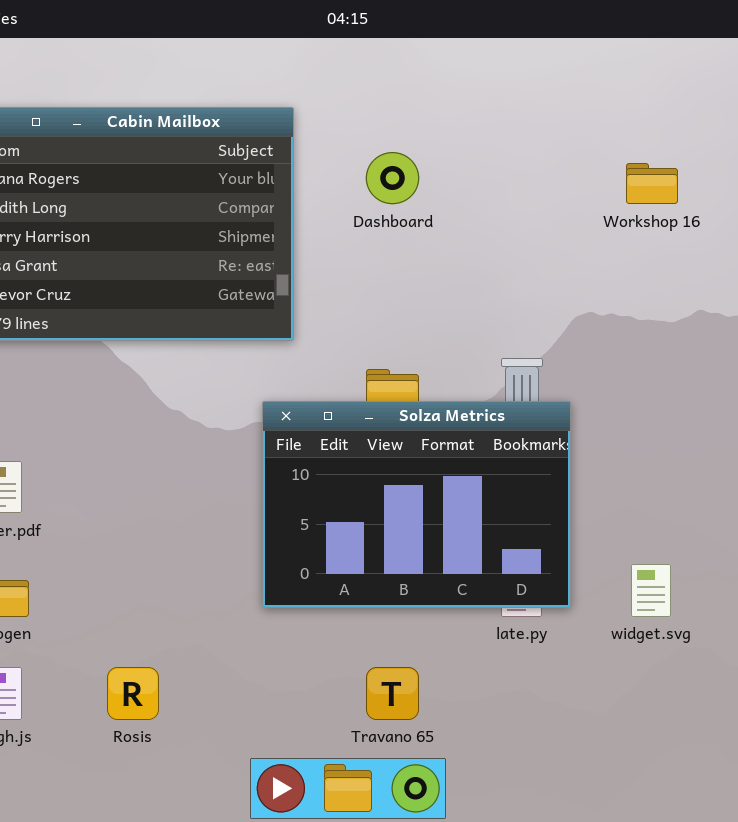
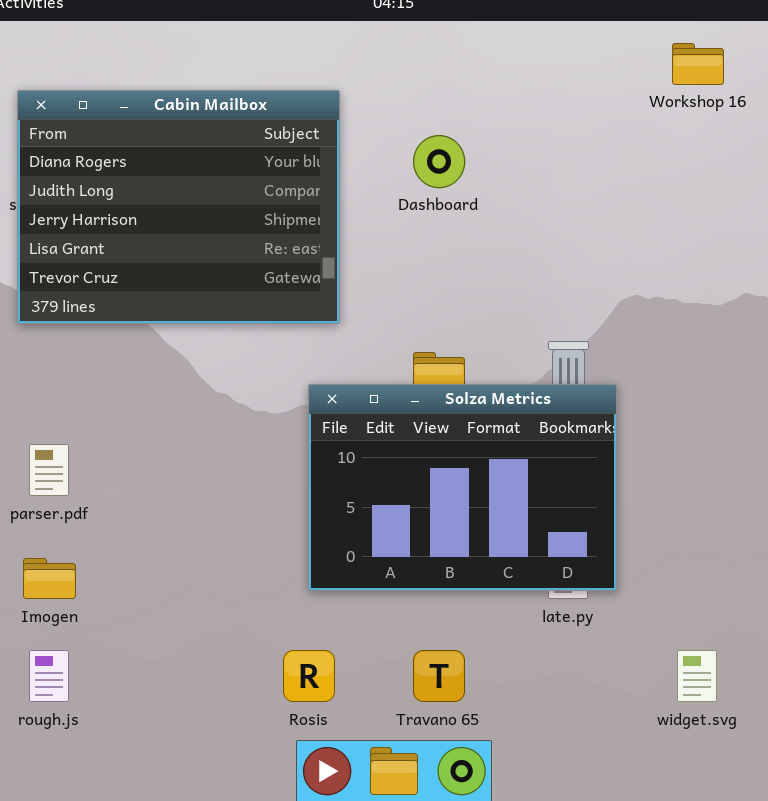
Workshop 16: [626,163,678,204] -> [672,43,724,85], moved
widget.svg: [631,564,671,617] -> [677,650,717,702], moved
Rosis: [107,667,159,720] -> [283,650,335,702], moved

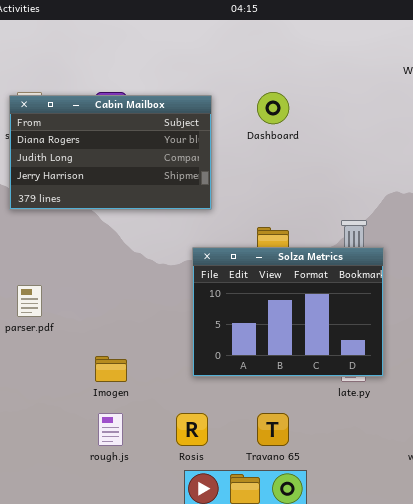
Cabin Mailbox: [17,90,340,324] -> [9,95,212,210], resized
Imogen: [23,558,76,599] -> [95,356,127,382], moved
rough.js: [29,650,69,702] -> [98,413,123,446], moved

